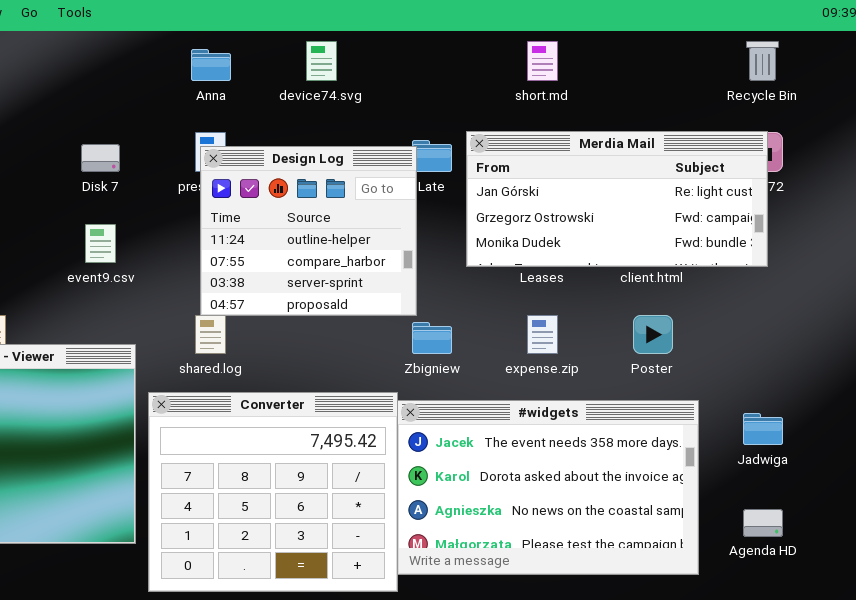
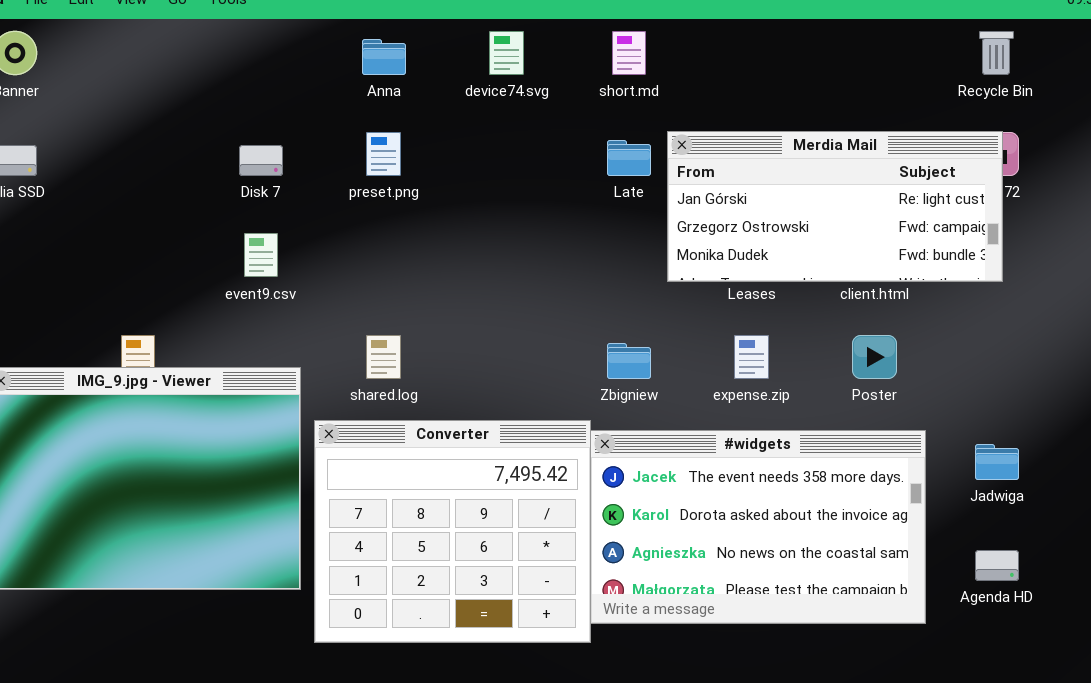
short.md: [527,41,558,81] -> [612,31,646,75], moved
Design Log: [200,146,417,316] -> none, closed

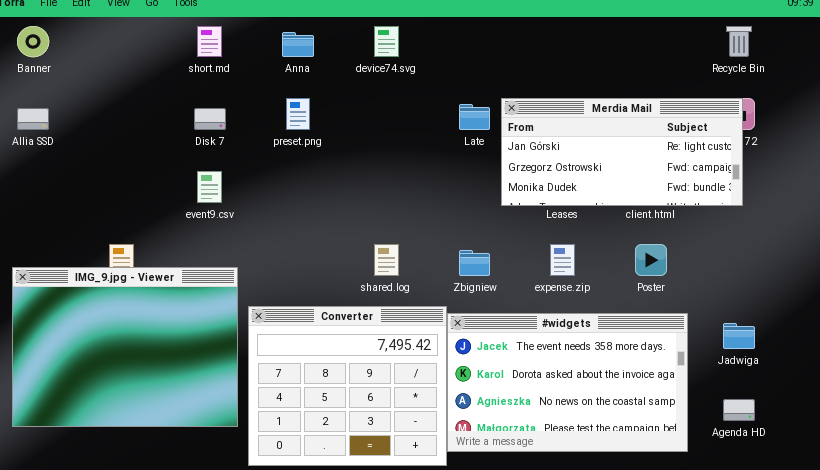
short.md: [612,31,646,75] -> [197,26,222,57], moved
shared.log: [366,335,401,379] -> [374,244,399,276], moved

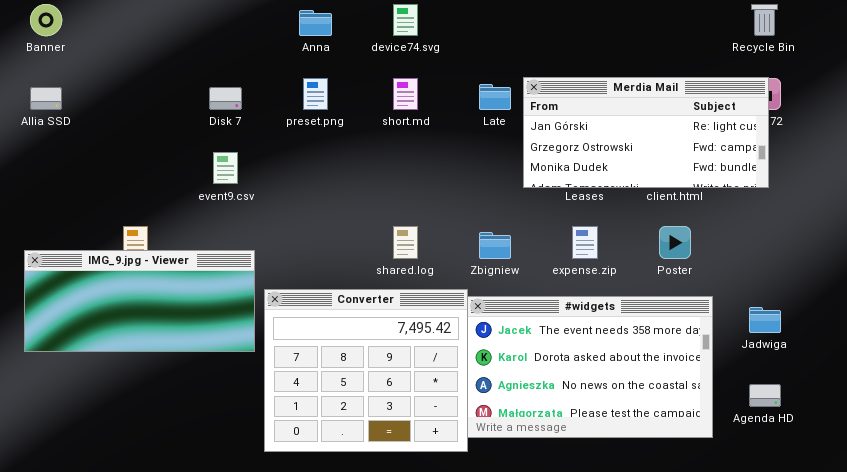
short.md: [197,26,222,57] -> [393,78,418,110], moved
IMG_9.jpg - Viewer: [12,267,238,427] -> [24,250,255,352], resized

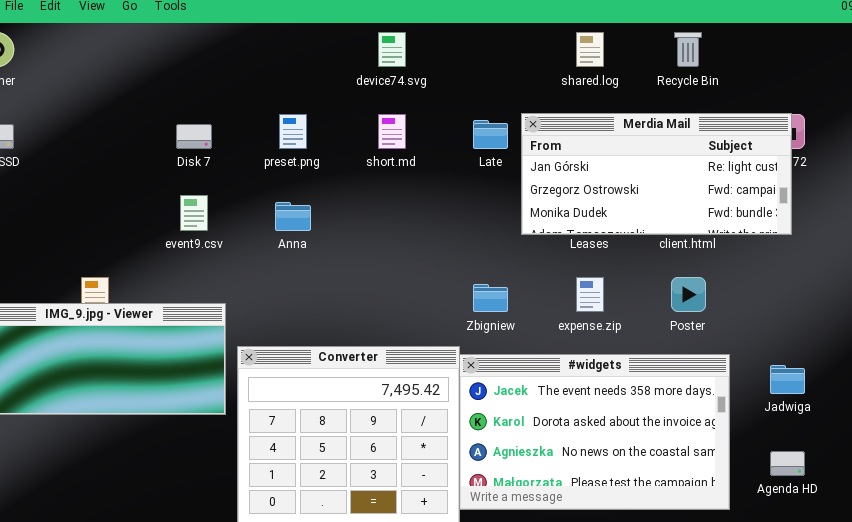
Recycle Bin: [751,4,778,36] -> [674,32,702,67], moved
Anna: [299,10,332,36] -> [275,202,311,231], moved
shared.log: [393,226,418,259] -> [576,32,604,67], moved

